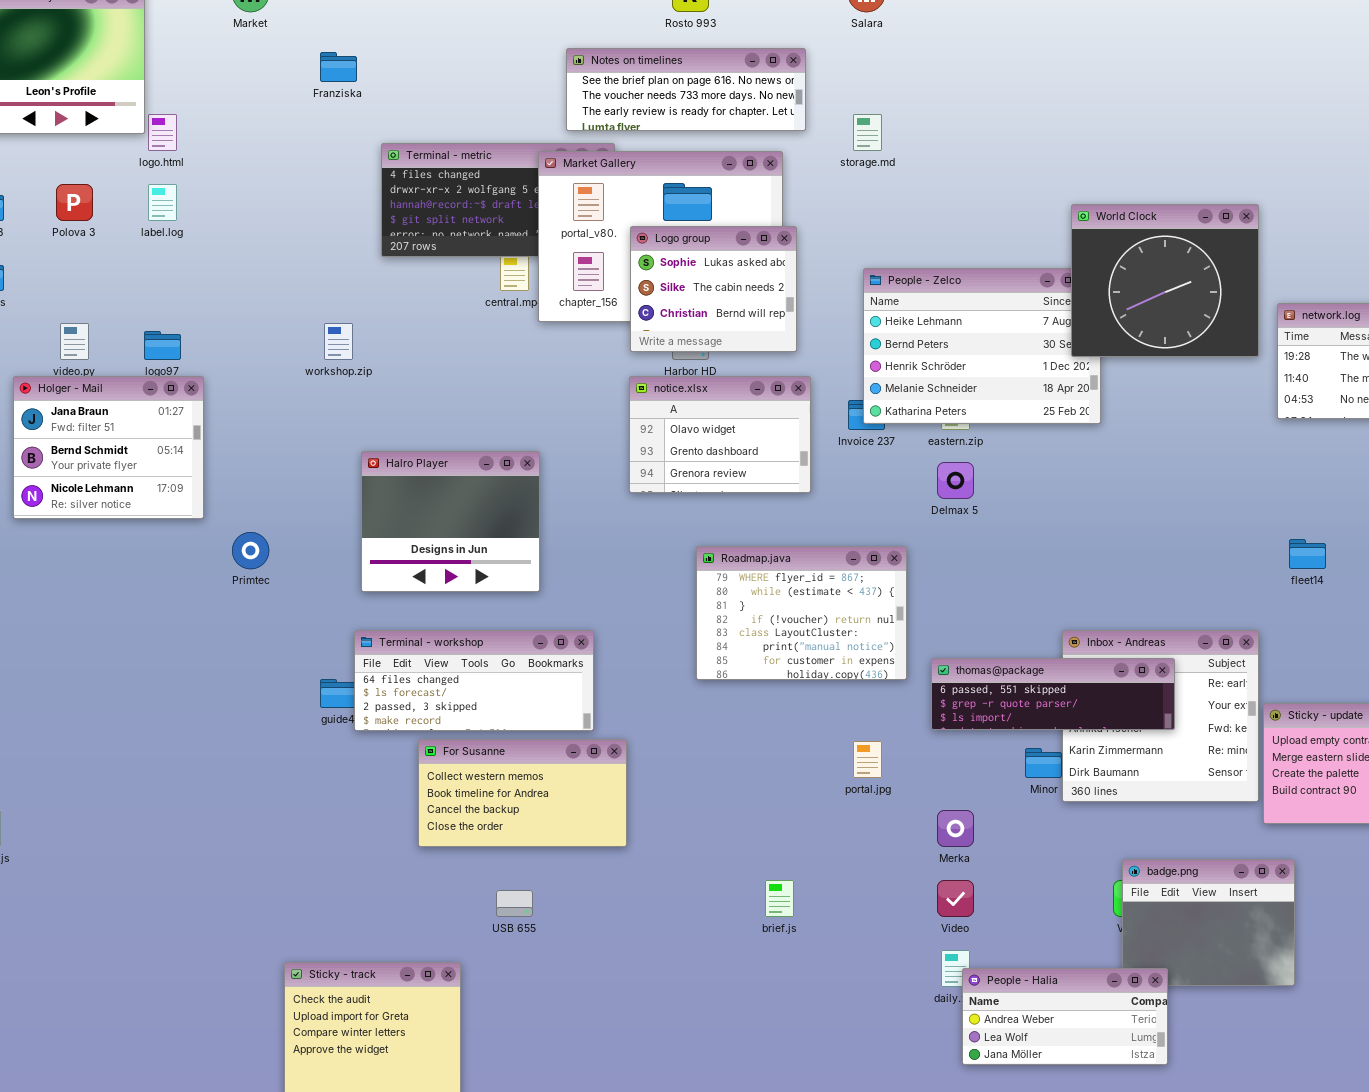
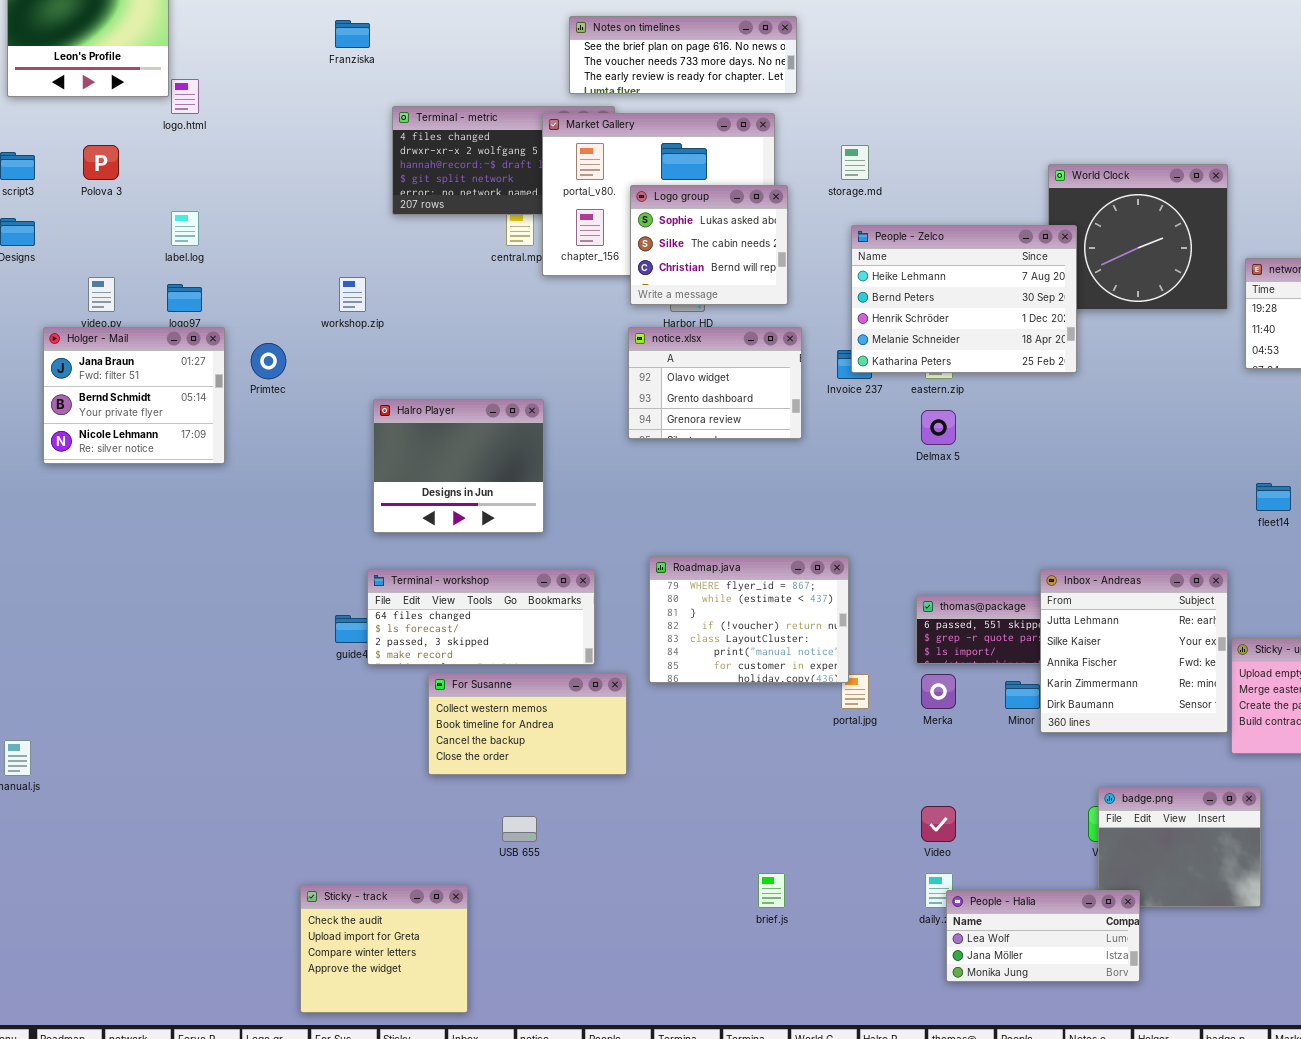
storage.md: [853,114,882,151] -> [841,145,869,180], moved
label.log: [148,184,177,221] -> [171,211,199,246], moved
People - Zelco: [863,268,1101,424] -> [851,225,1077,373], raised
Primtec: [232,532,269,569] -> [251,343,286,379], moved
Roadmap.java: [696,546,907,680] -> [649,556,849,683], moved
Inbox - Andreas: [1062,630,1259,802] -> [1040,569,1228,733], raised
Merka: [937,810,974,847] -> [921,674,956,709], moved
brief.js: [765,880,794,917] -> [758,873,785,908], moved
People - Halia: [962,968,1168,1065] -> [946,890,1140,982], scrolled down 1 row

